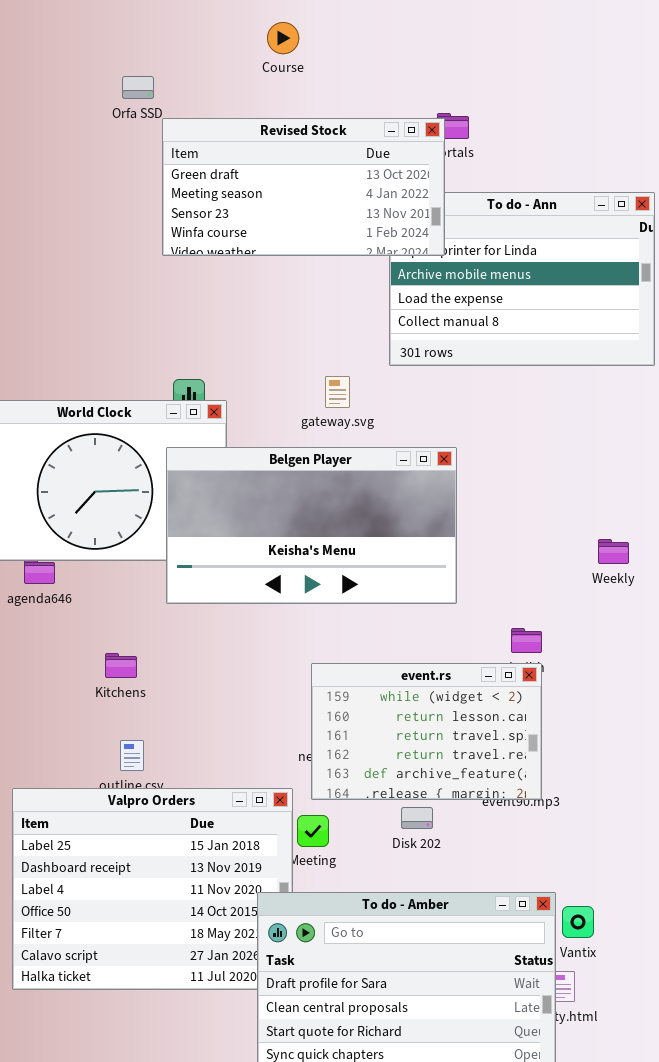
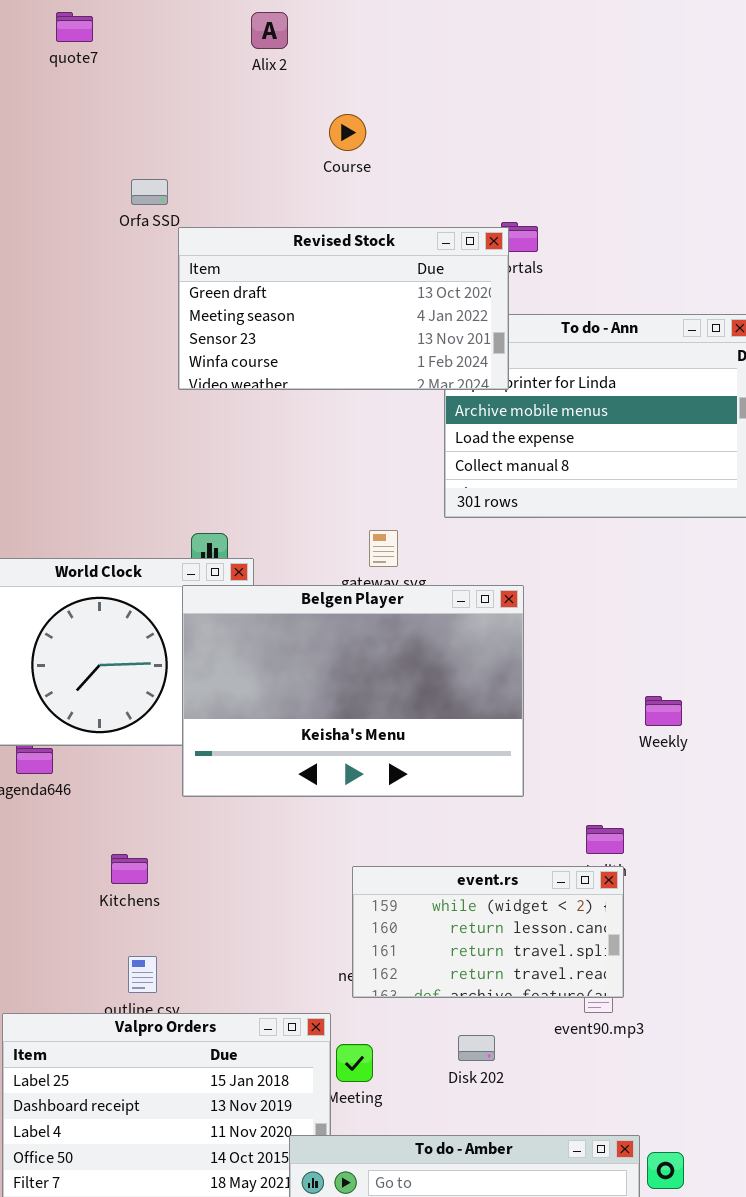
Course: [267,22,299,54] -> [329,114,366,151], moved
Belgen Player: [166,447,457,604] -> [182,585,524,797], resized
Weekly: [598,539,629,564] -> [645,696,682,726], moved
event.rs: [311,663,542,800] -> [352,866,624,998], resized

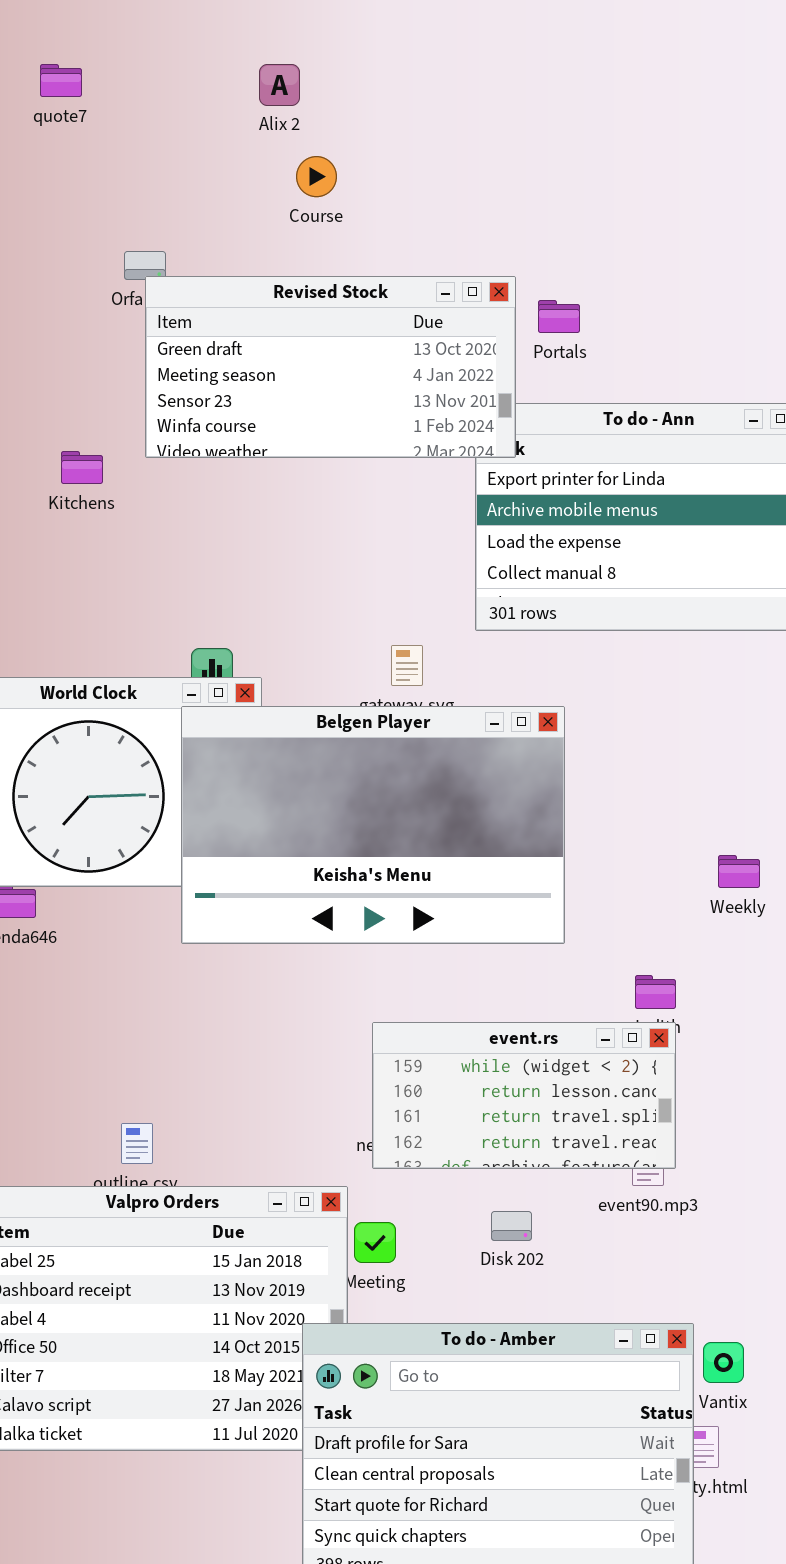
Course: [329,114,366,151] -> [296,156,337,197], moved
Revised Stock: [178,227,509,390] -> [145,276,516,458], moved
Weekly: [645,696,682,726] -> [718,855,760,888], moved
Kitchens: [111,854,148,884] -> [61,451,103,484], moved

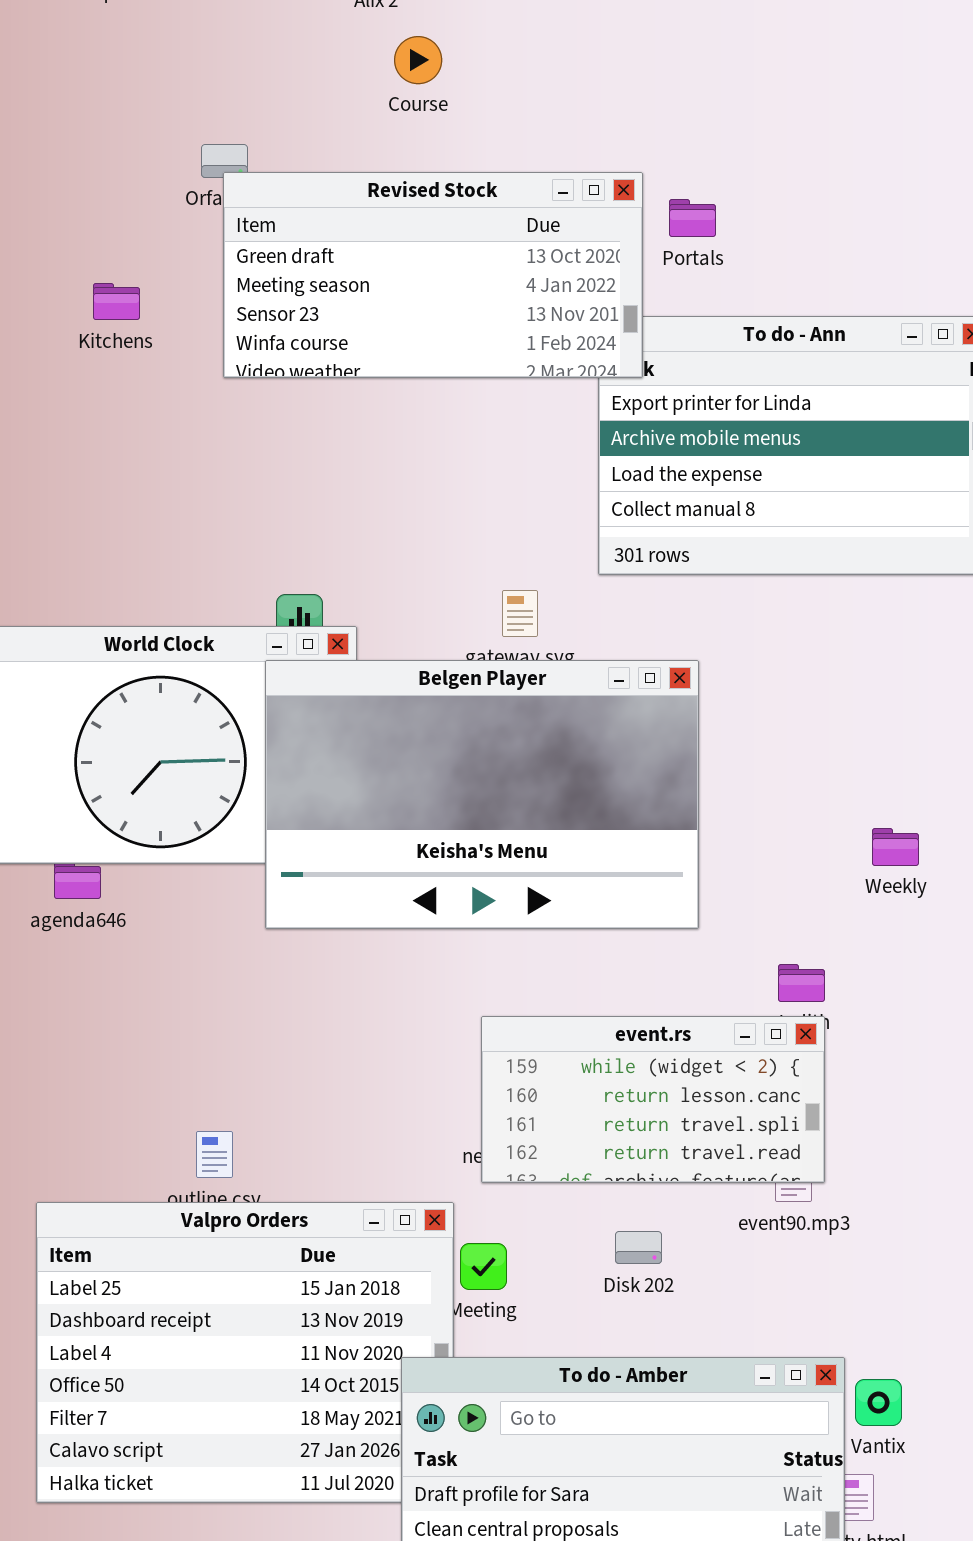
Kitchens: [61,451,103,484] -> [93,283,140,320], moved

